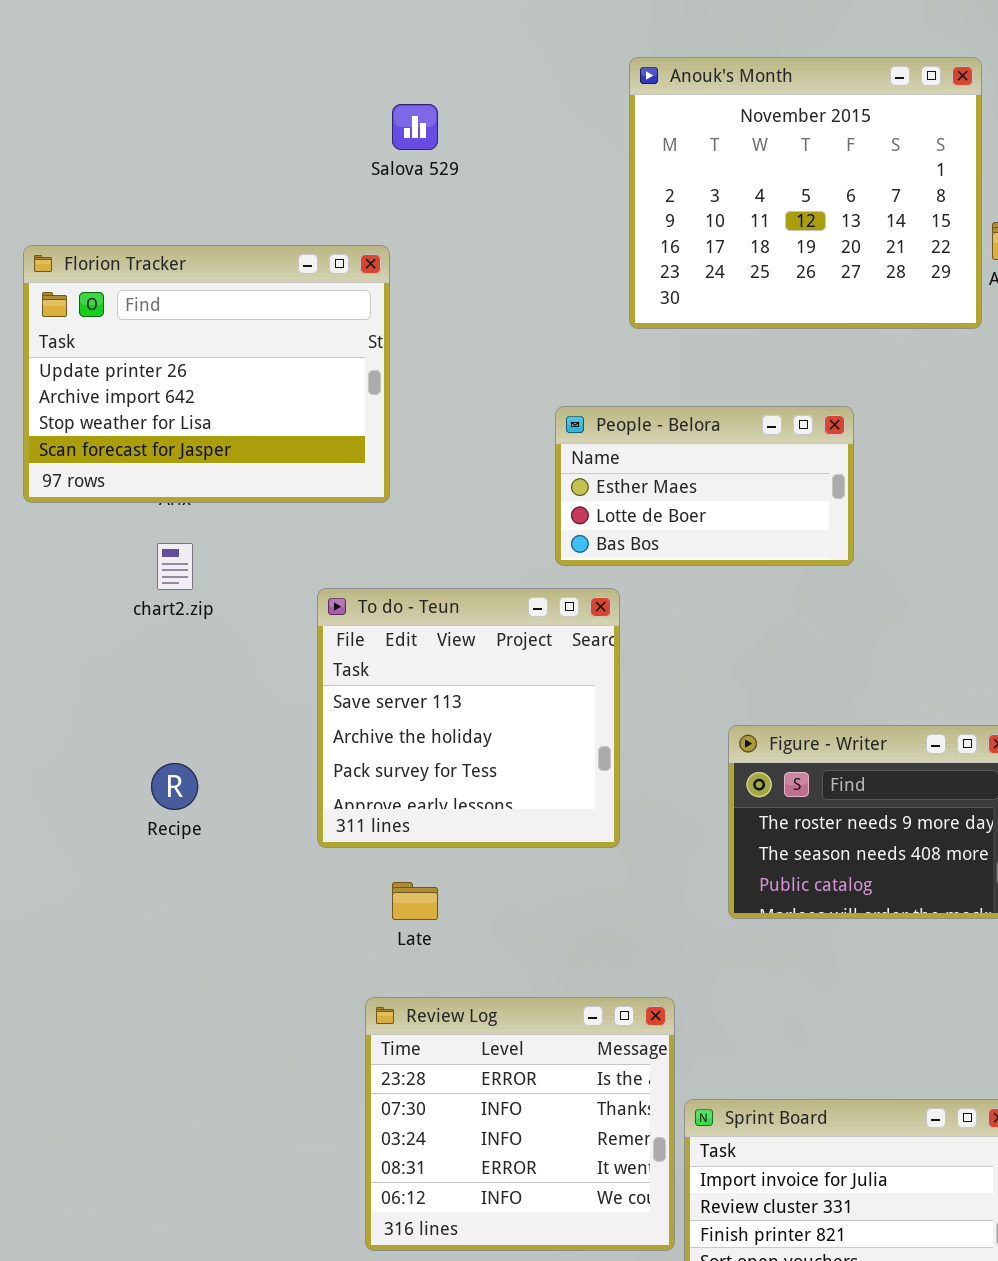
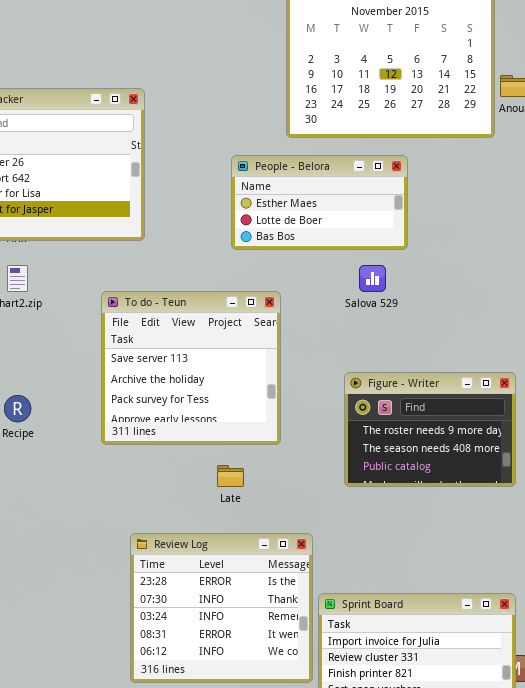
Salova 529: [392,104,438,150] -> [359,265,386,292], moved
People - Belora: [555,406,854,566] -> [231,155,408,250], moved
Late: [392,882,438,920] -> [217,465,244,487], moved

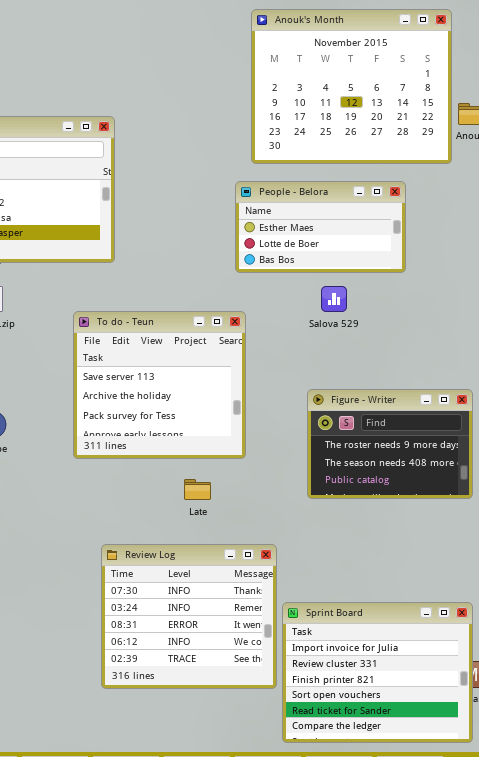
People - Belora: [231,155,408,250] -> [235,181,406,273], moved
Review Log: [130,533,313,683] -> [101,544,277,689], scrolled down 1 row

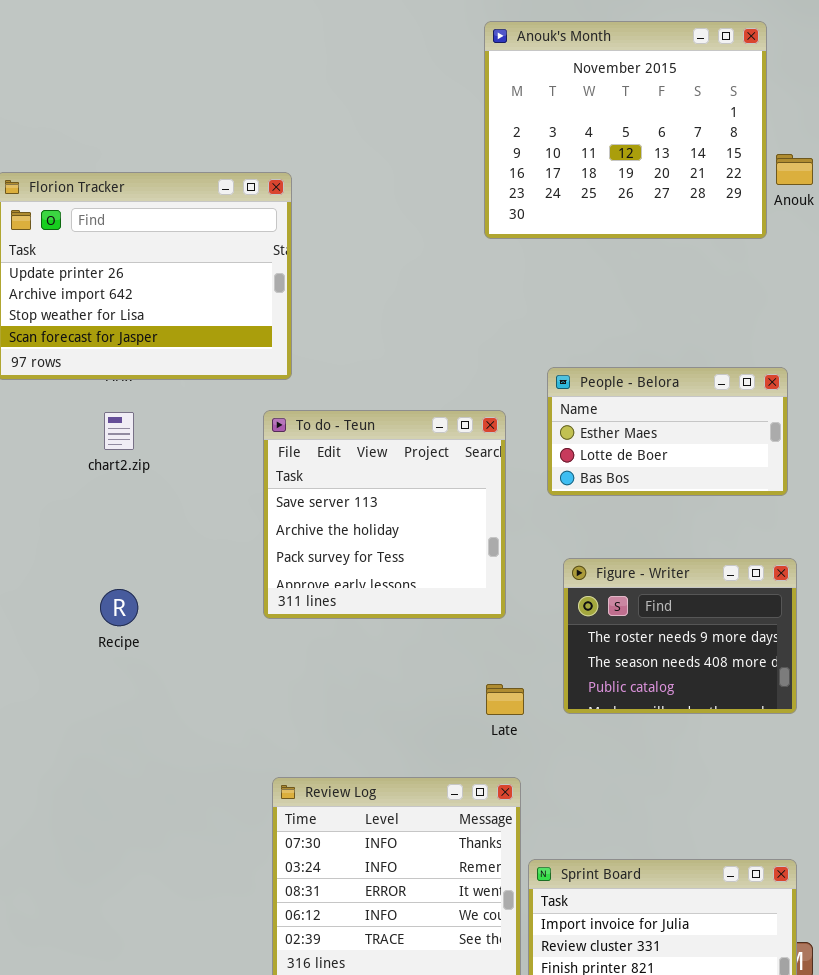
People - Belora: [235,181,406,273] -> [547,367,788,496], moved
To do - Teun: [73,311,246,459] -> [263,410,506,619], moved
Late: [184,479,211,500] -> [486,684,524,715], moved

